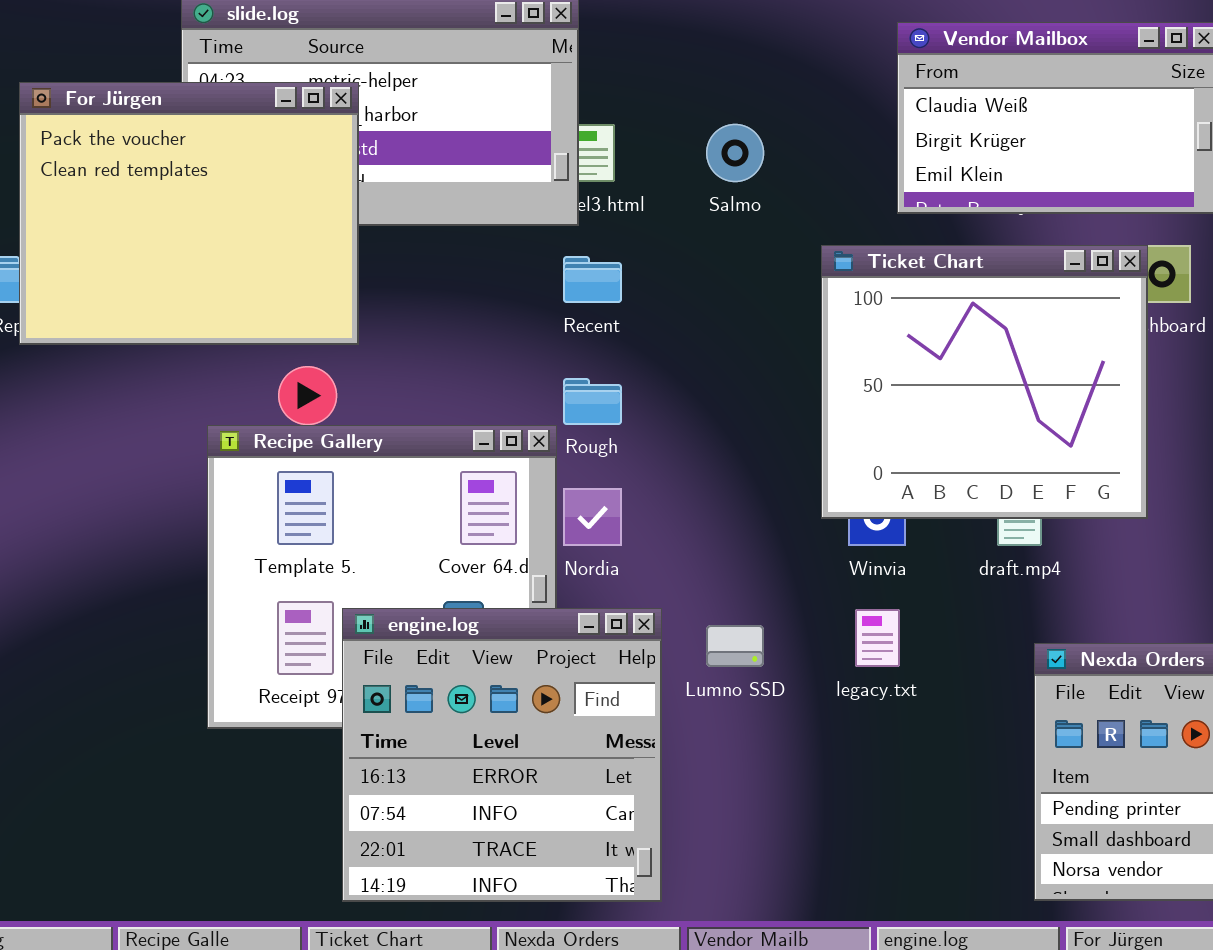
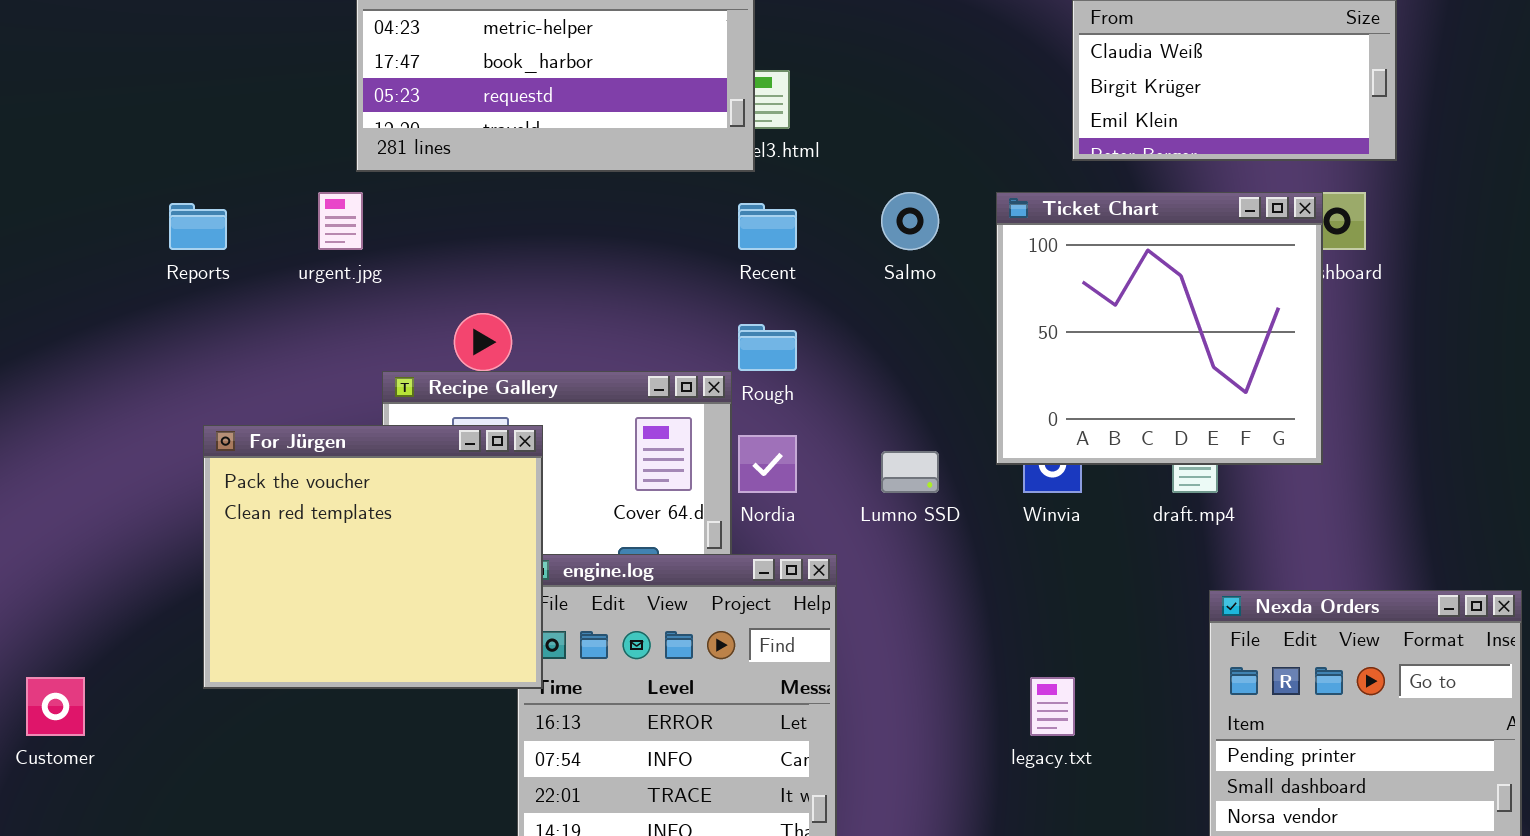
For Jürgen: [19,82,359,345] -> [203,425,543,689], moved
Salmo: [706,124,764,182] -> [881,192,939,250], moved
legacy.txt: [855,609,900,667] -> [1030,677,1075,736], moved
Lumno SSD: [706,625,764,667] -> [881,451,939,493], moved

